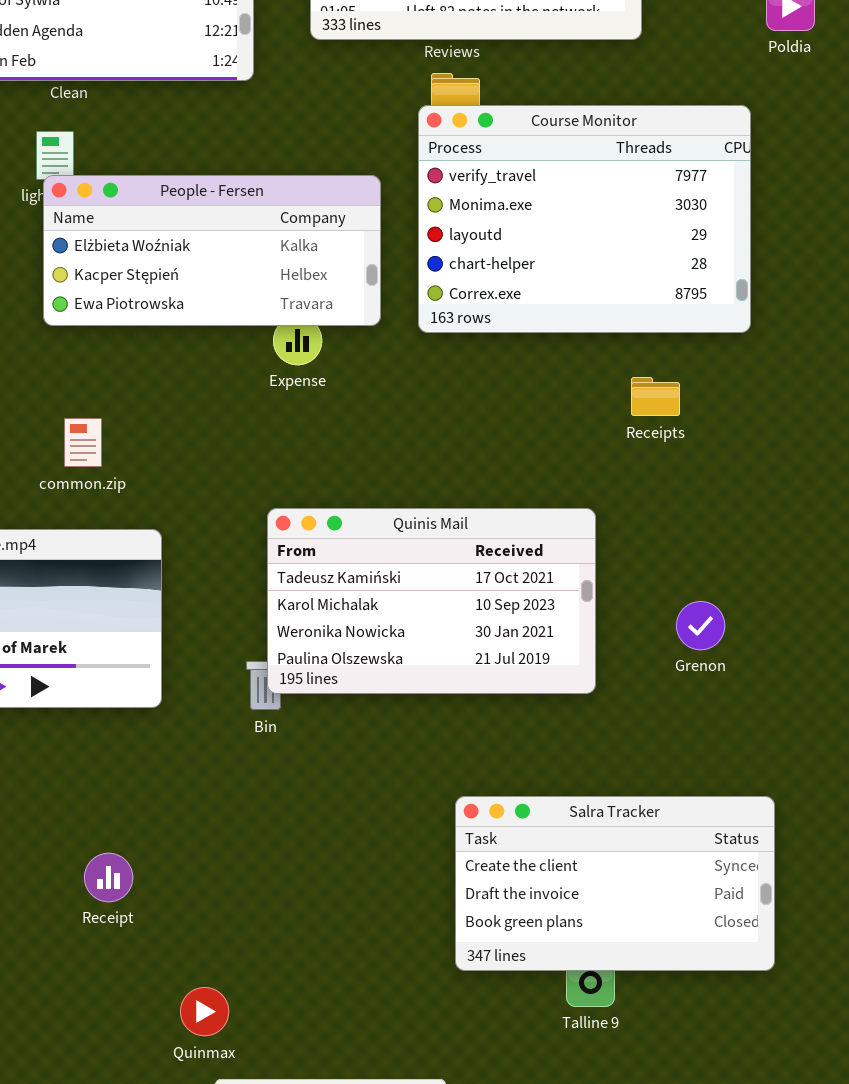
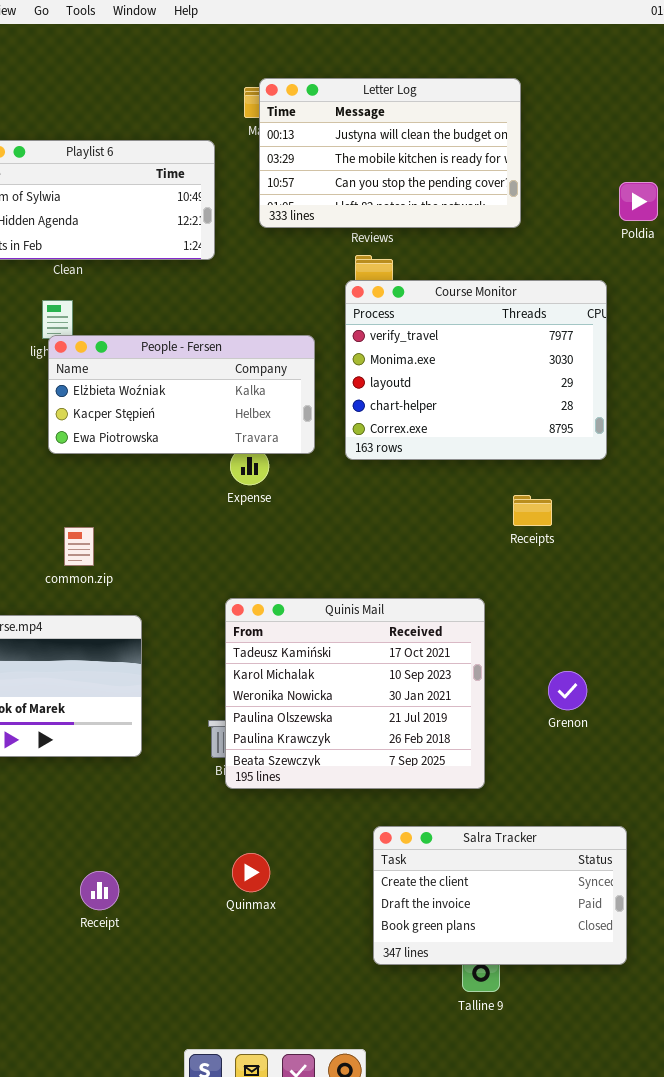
Quinis Mail: [267,508,596,694] -> [225,598,485,789], resized
Quinmax: [180,987,229,1036] -> [232,853,270,892], moved

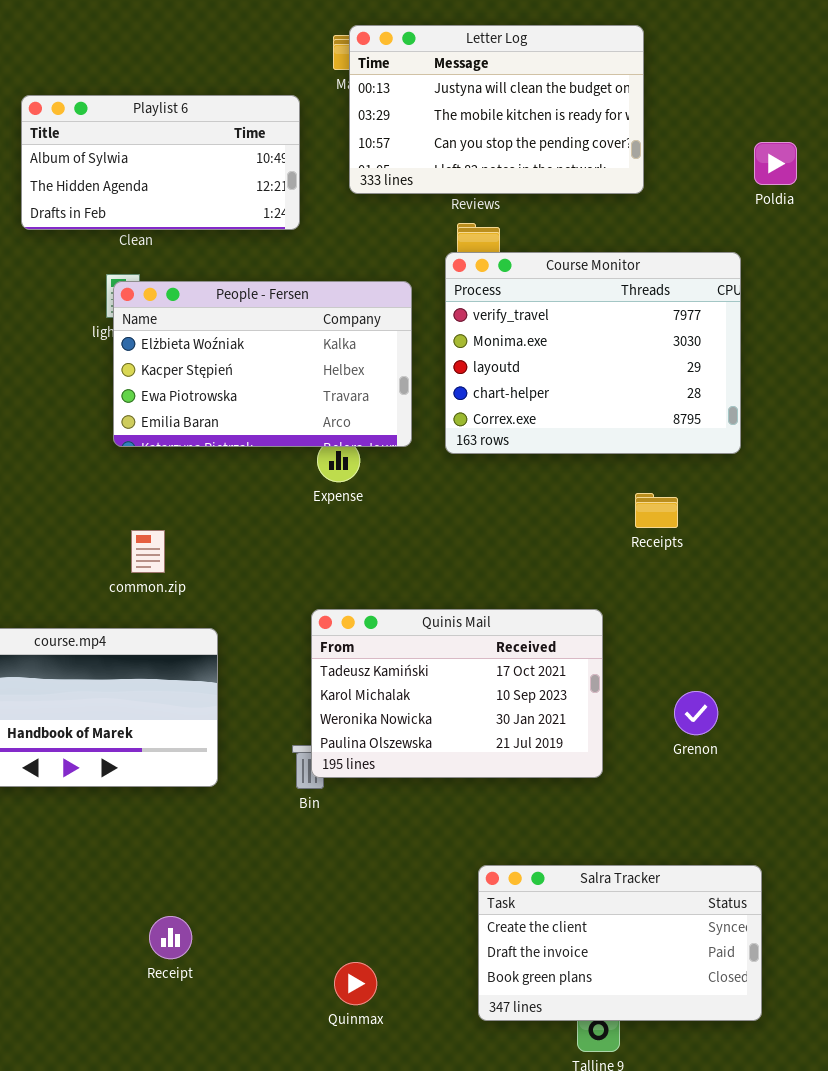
People - Fersen: [48,335,315,454] -> [113,281,412,447], resized
Quinis Mail: [225,598,485,789] -> [311,609,603,778], resized
Quinmax: [232,853,270,892] -> [334,962,377,1005], moved

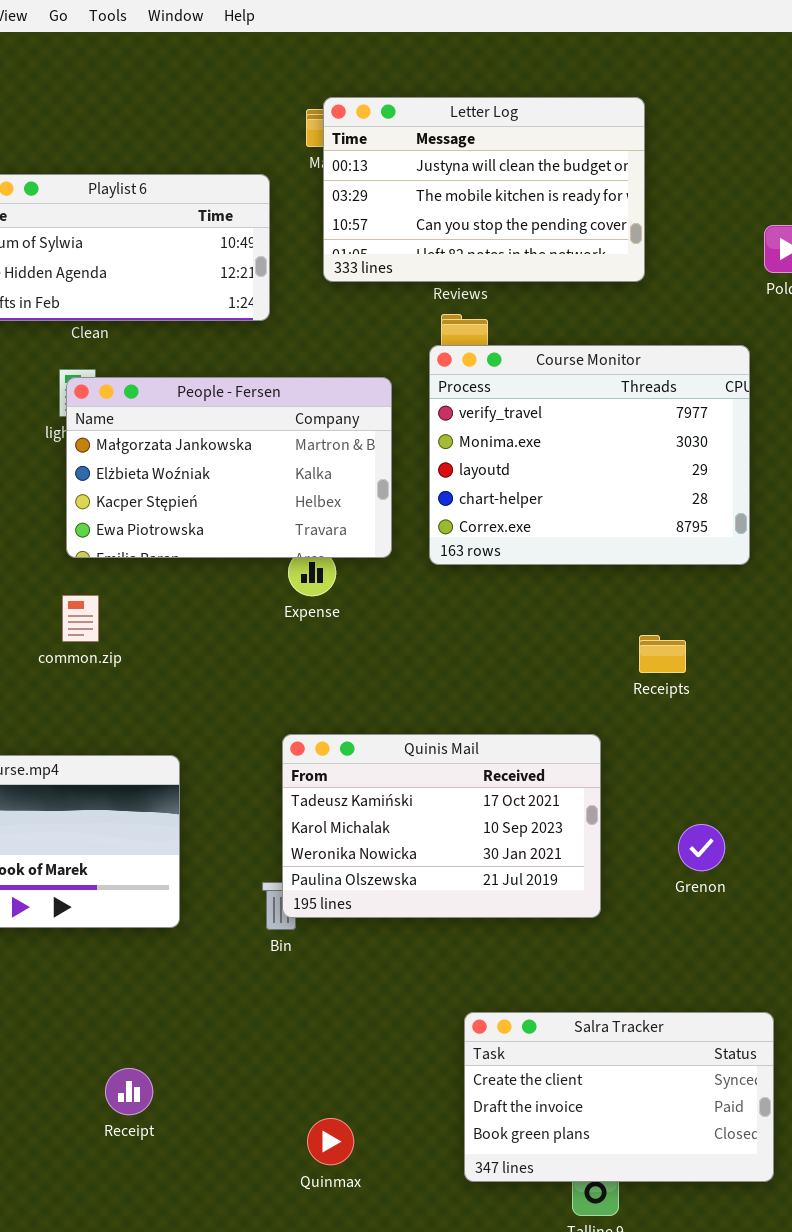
People - Fersen: [113,281,412,447] -> [66,377,392,558], scrolled up 1 row
Receipts: [635,493,678,528] -> [639,635,686,673], moved
common.zip: [131,530,165,573] -> [62,595,99,642], moved

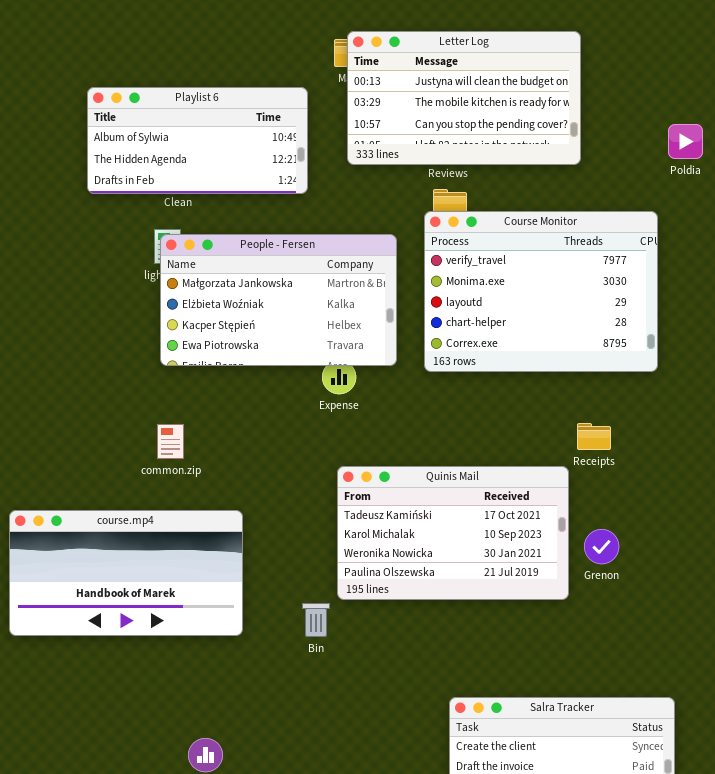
common.zip: [62,595,99,642] -> [157,424,184,459], moved
Quinis Mail: [282,734,601,918] -> [337,466,569,600], moved
Grenon: [678,824,725,871] -> [584,529,619,564], moved

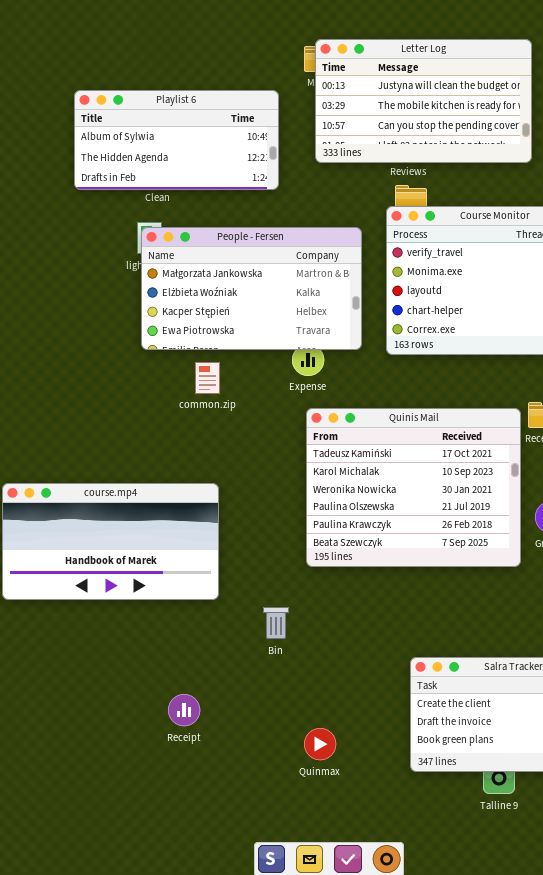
common.zip: [157,424,184,459] -> [195,362,220,394], moved
Quinis Mail: [337,466,569,600] -> [306,408,521,567], resized
Bin: [302,603,330,637] -> [263,607,289,639], moved

